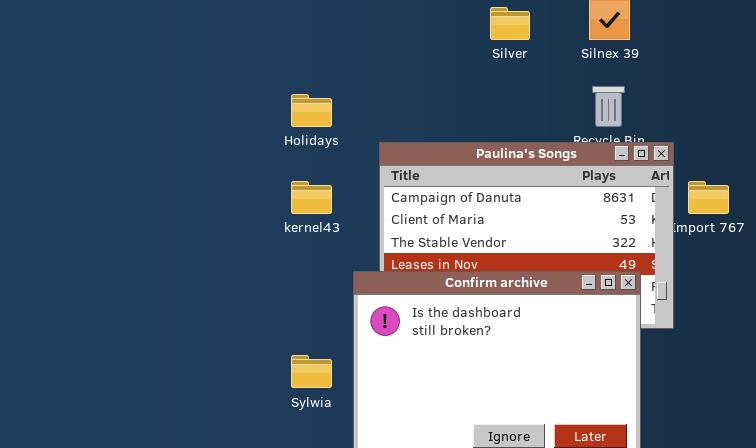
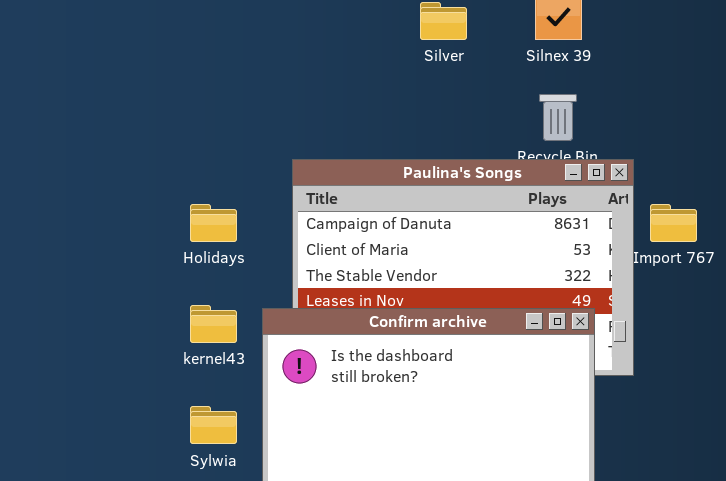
Holidays: [291,94,332,127] -> [190,204,237,242], moved
kernel43: [291,181,332,214] -> [190,305,237,343], moved

